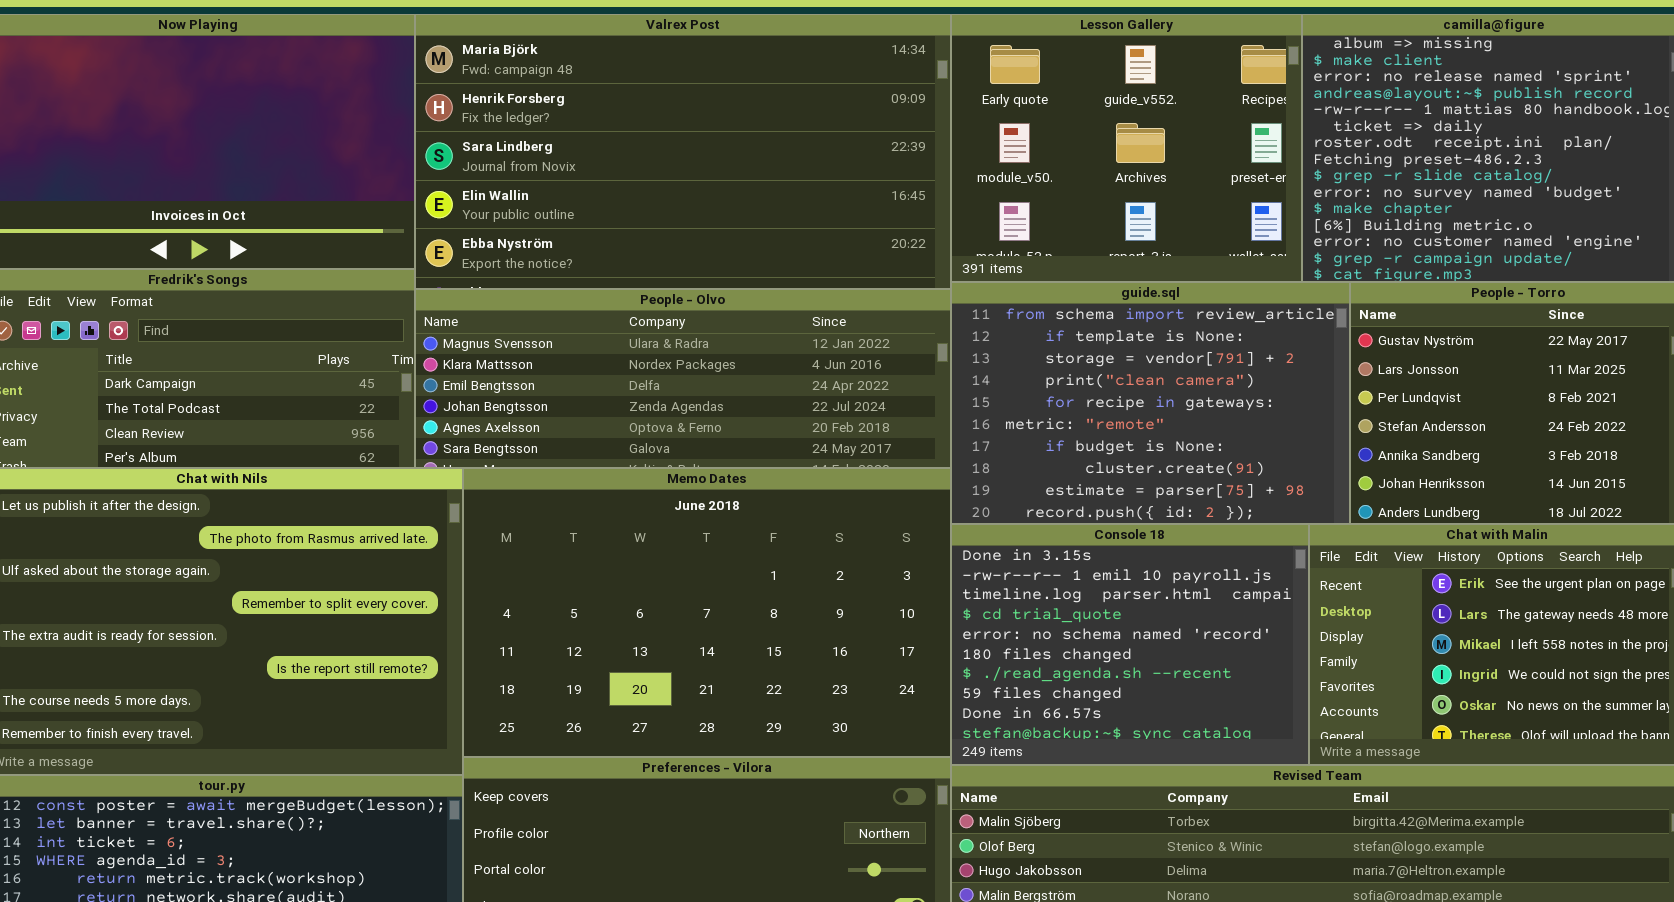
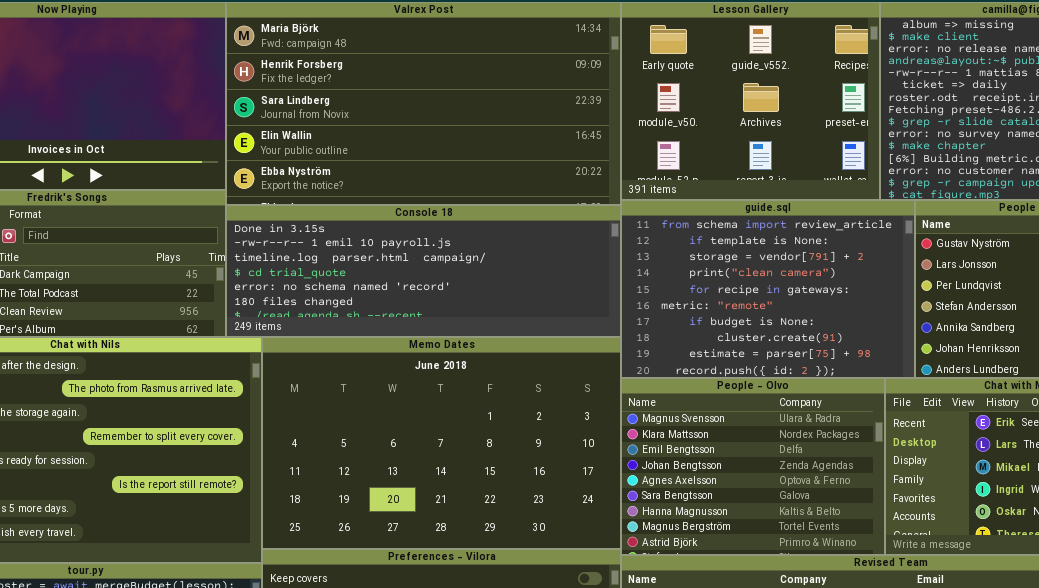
People - Olvo: [415,289,951,468] -> [621,378,885,555], moved, resized
Console 18: [951,524,1309,765] -> [226,205,621,337], moved, resized

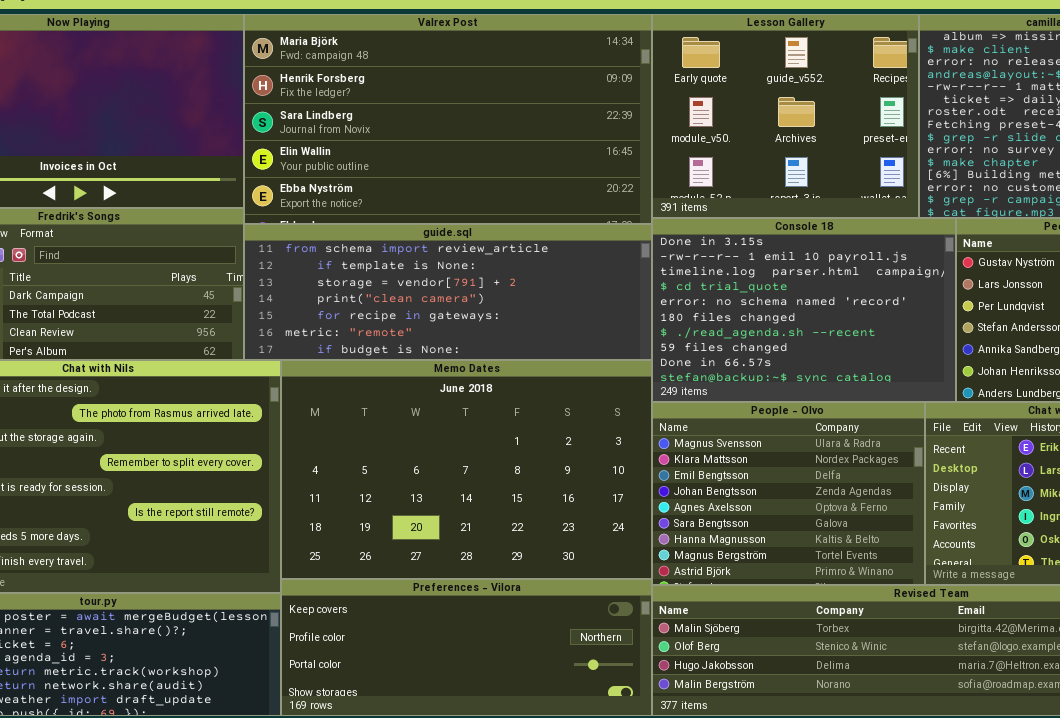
guide.sql: [621,200,915,378] -> [244,224,652,360], moved, resized
Console 18: [226,205,621,337] -> [652,218,956,402], moved, resized

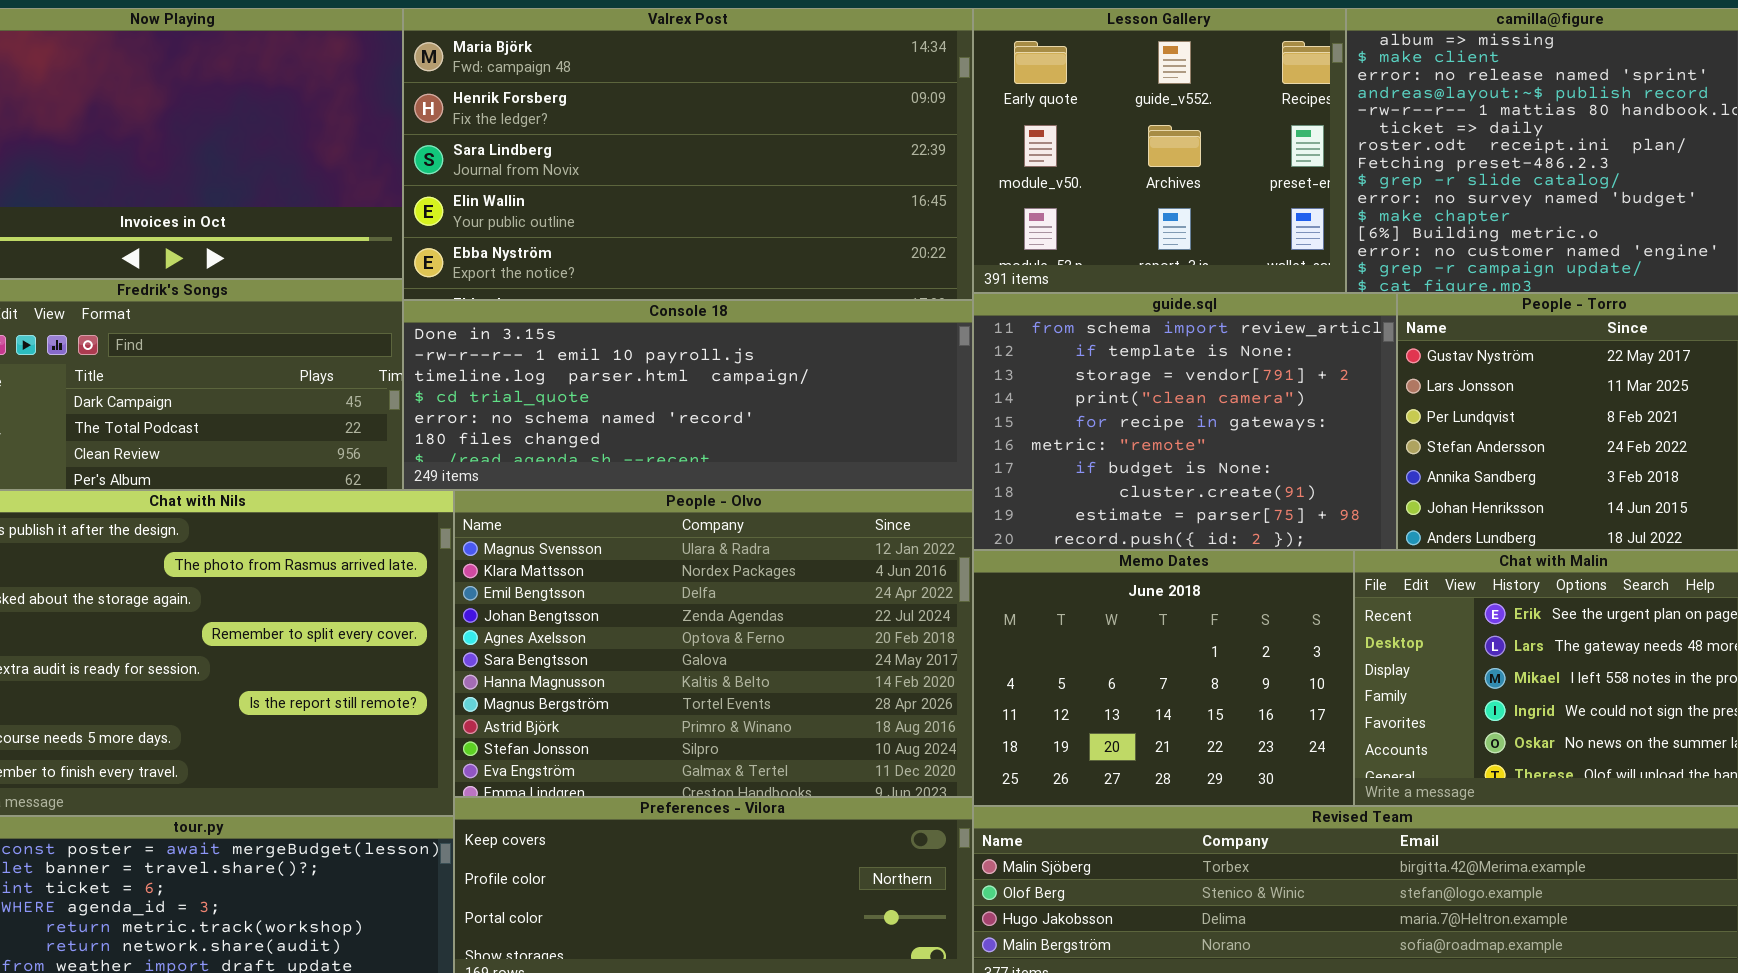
Console 18: [652,218,956,402] -> [403,300,973,490], moved, resized
guide.sql: [244,224,652,360] -> [973,293,1397,550], moved, resized
Memo Dates: [281,360,652,579] -> [973,550,1354,806], moved, resized
People - Olvo: [652,402,925,585] -> [454,490,973,797], moved, resized

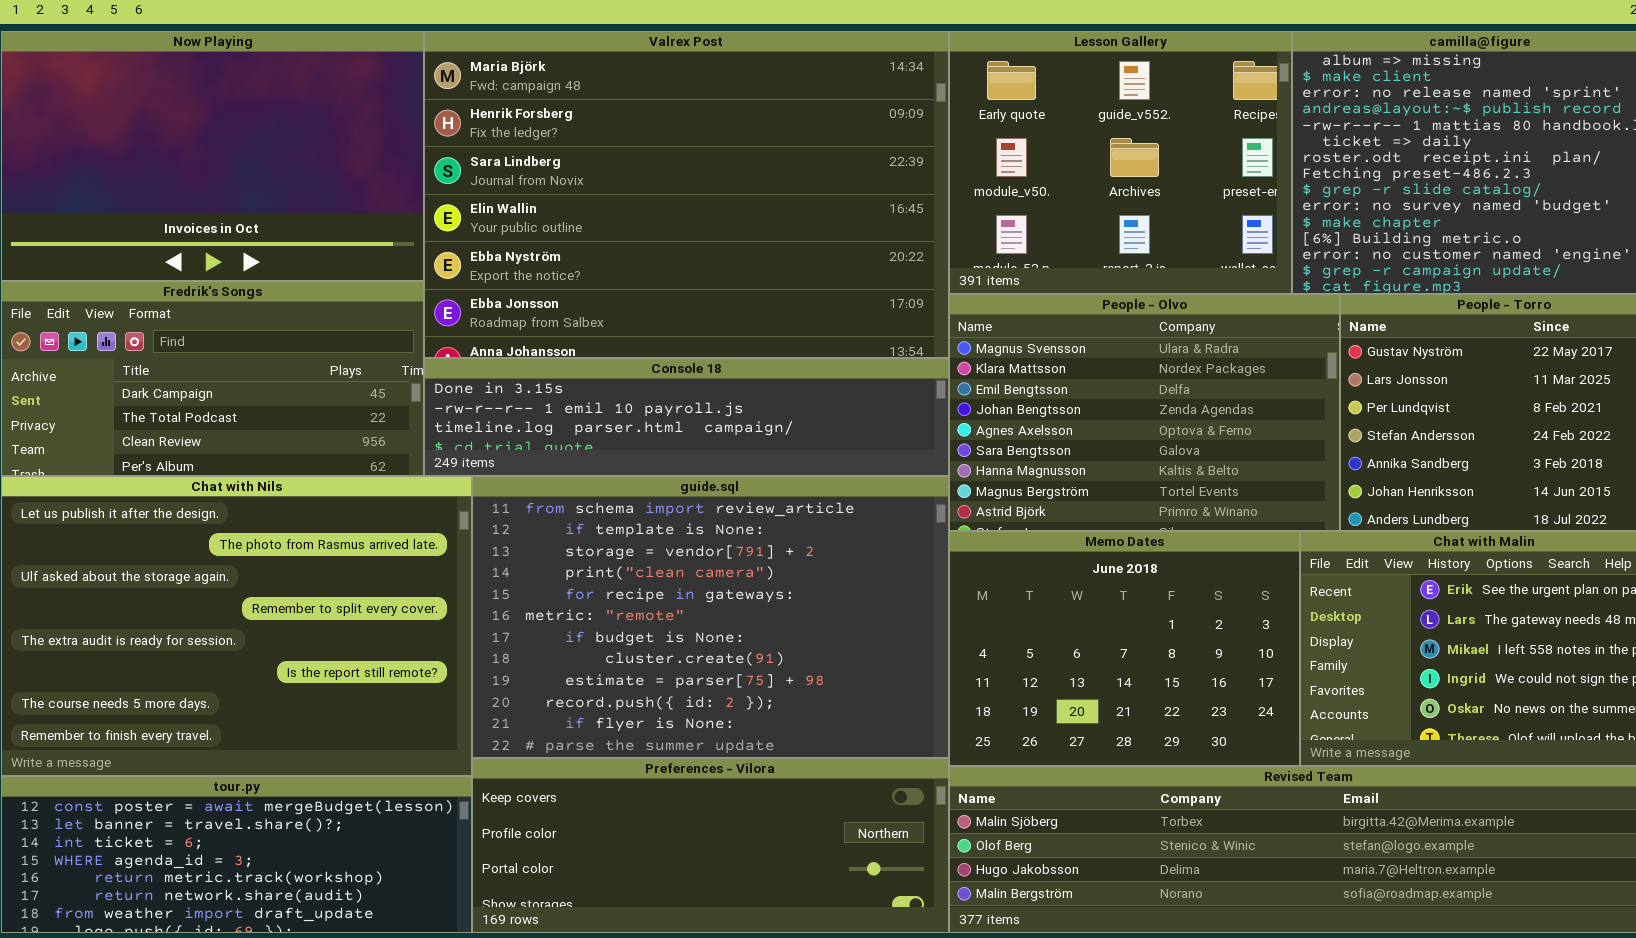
Valrex Post: [403,8,973,300] -> [424,31,949,358], resized
guide.sql: [973,293,1397,550] -> [472,476,949,758], moved, resized
Console 18: [403,300,973,490] -> [424,358,949,476], resized
People - Olvo: [454,490,973,797] -> [949,294,1340,531], moved, resized

